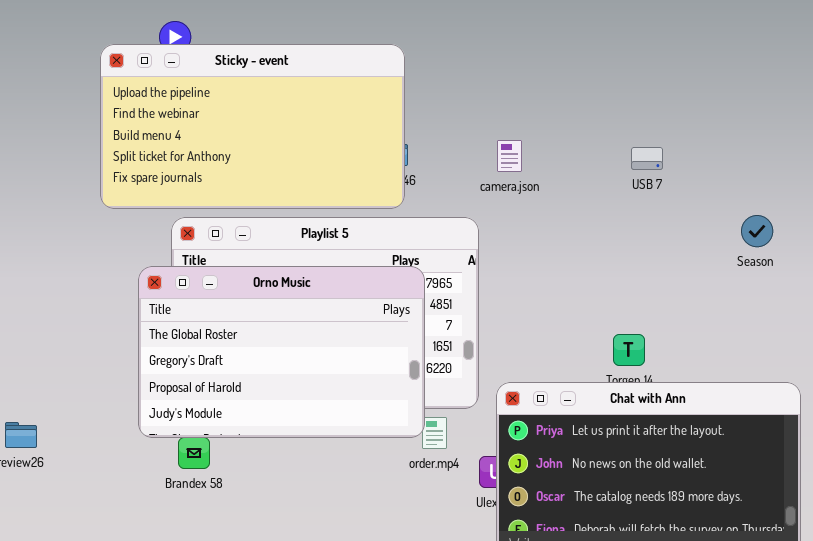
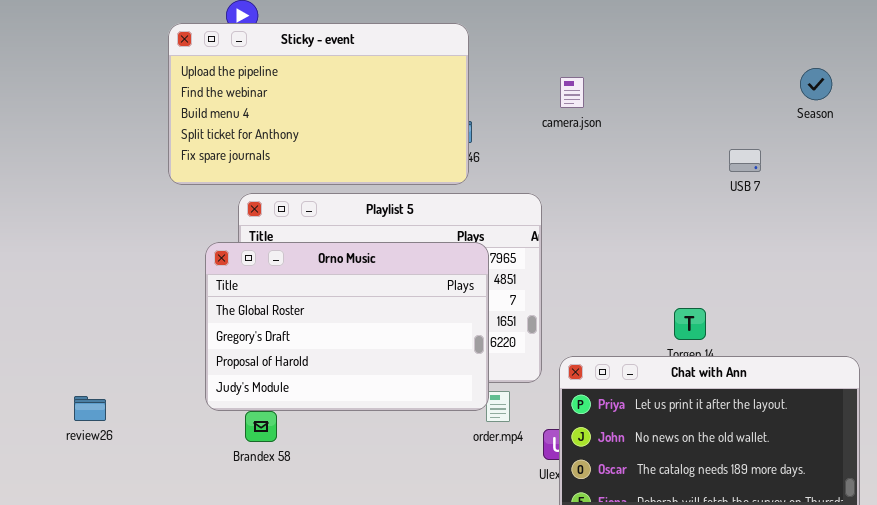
camera.json: [497,140,522,172] -> [560,77,584,108], moved
USB 7: [631,147,663,170] -> [729,149,761,172], moved
Season: [741,215,773,247] -> [800,68,832,100], moved

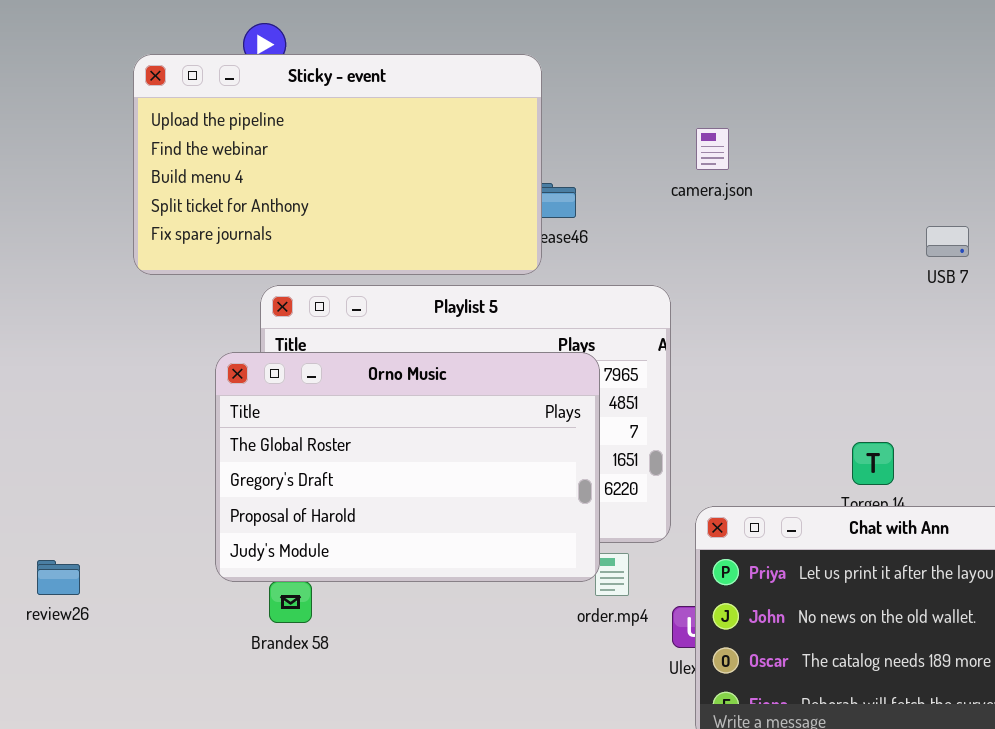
Sticky - event: [168,23,469,185] -> [133,54,542,275], moved

